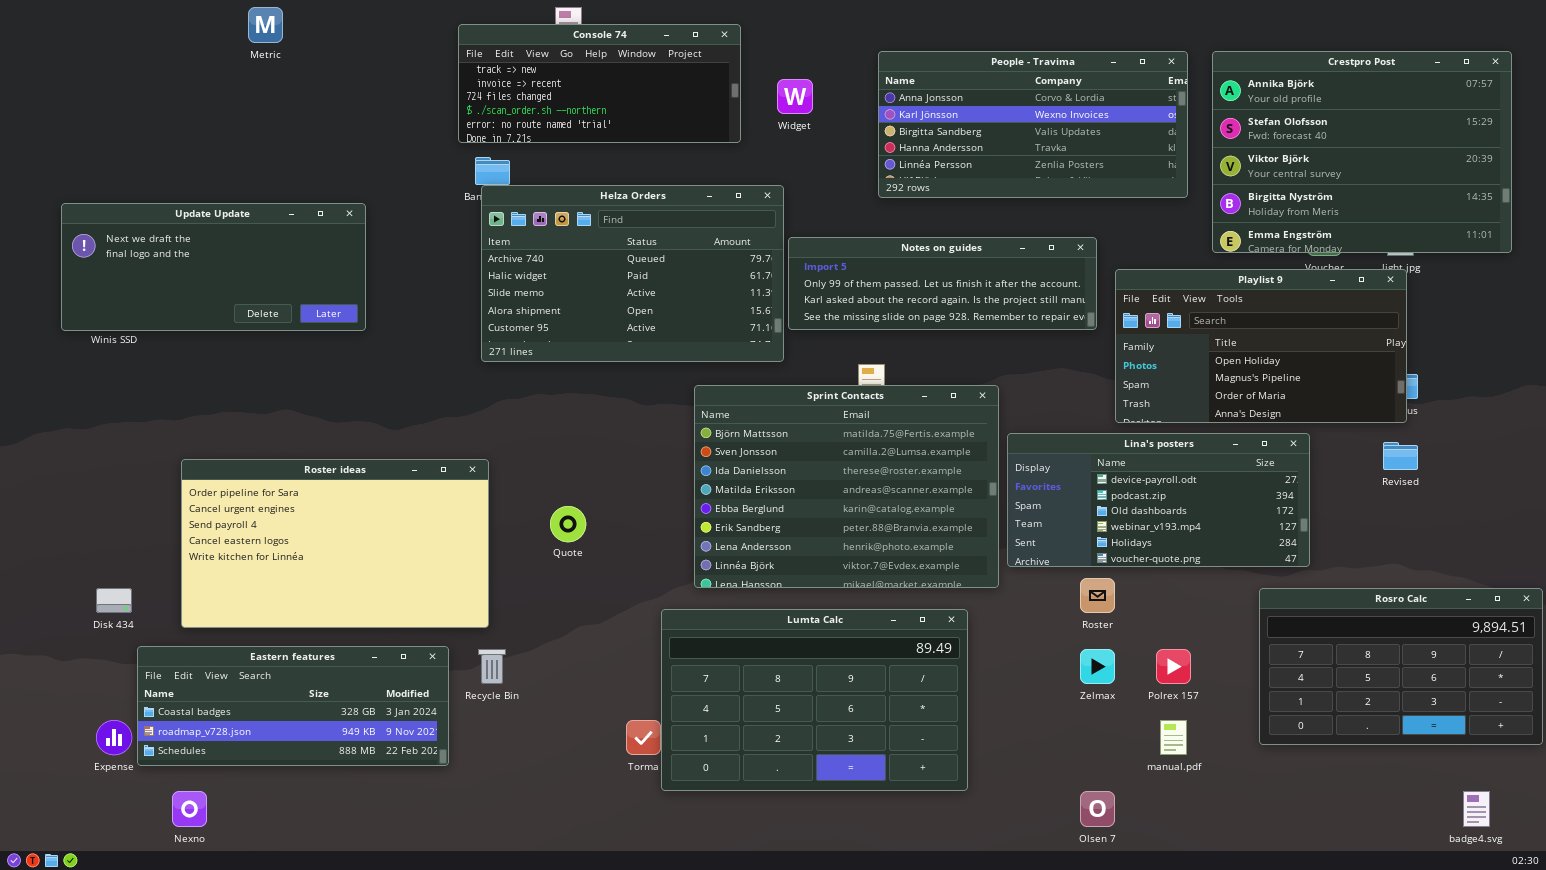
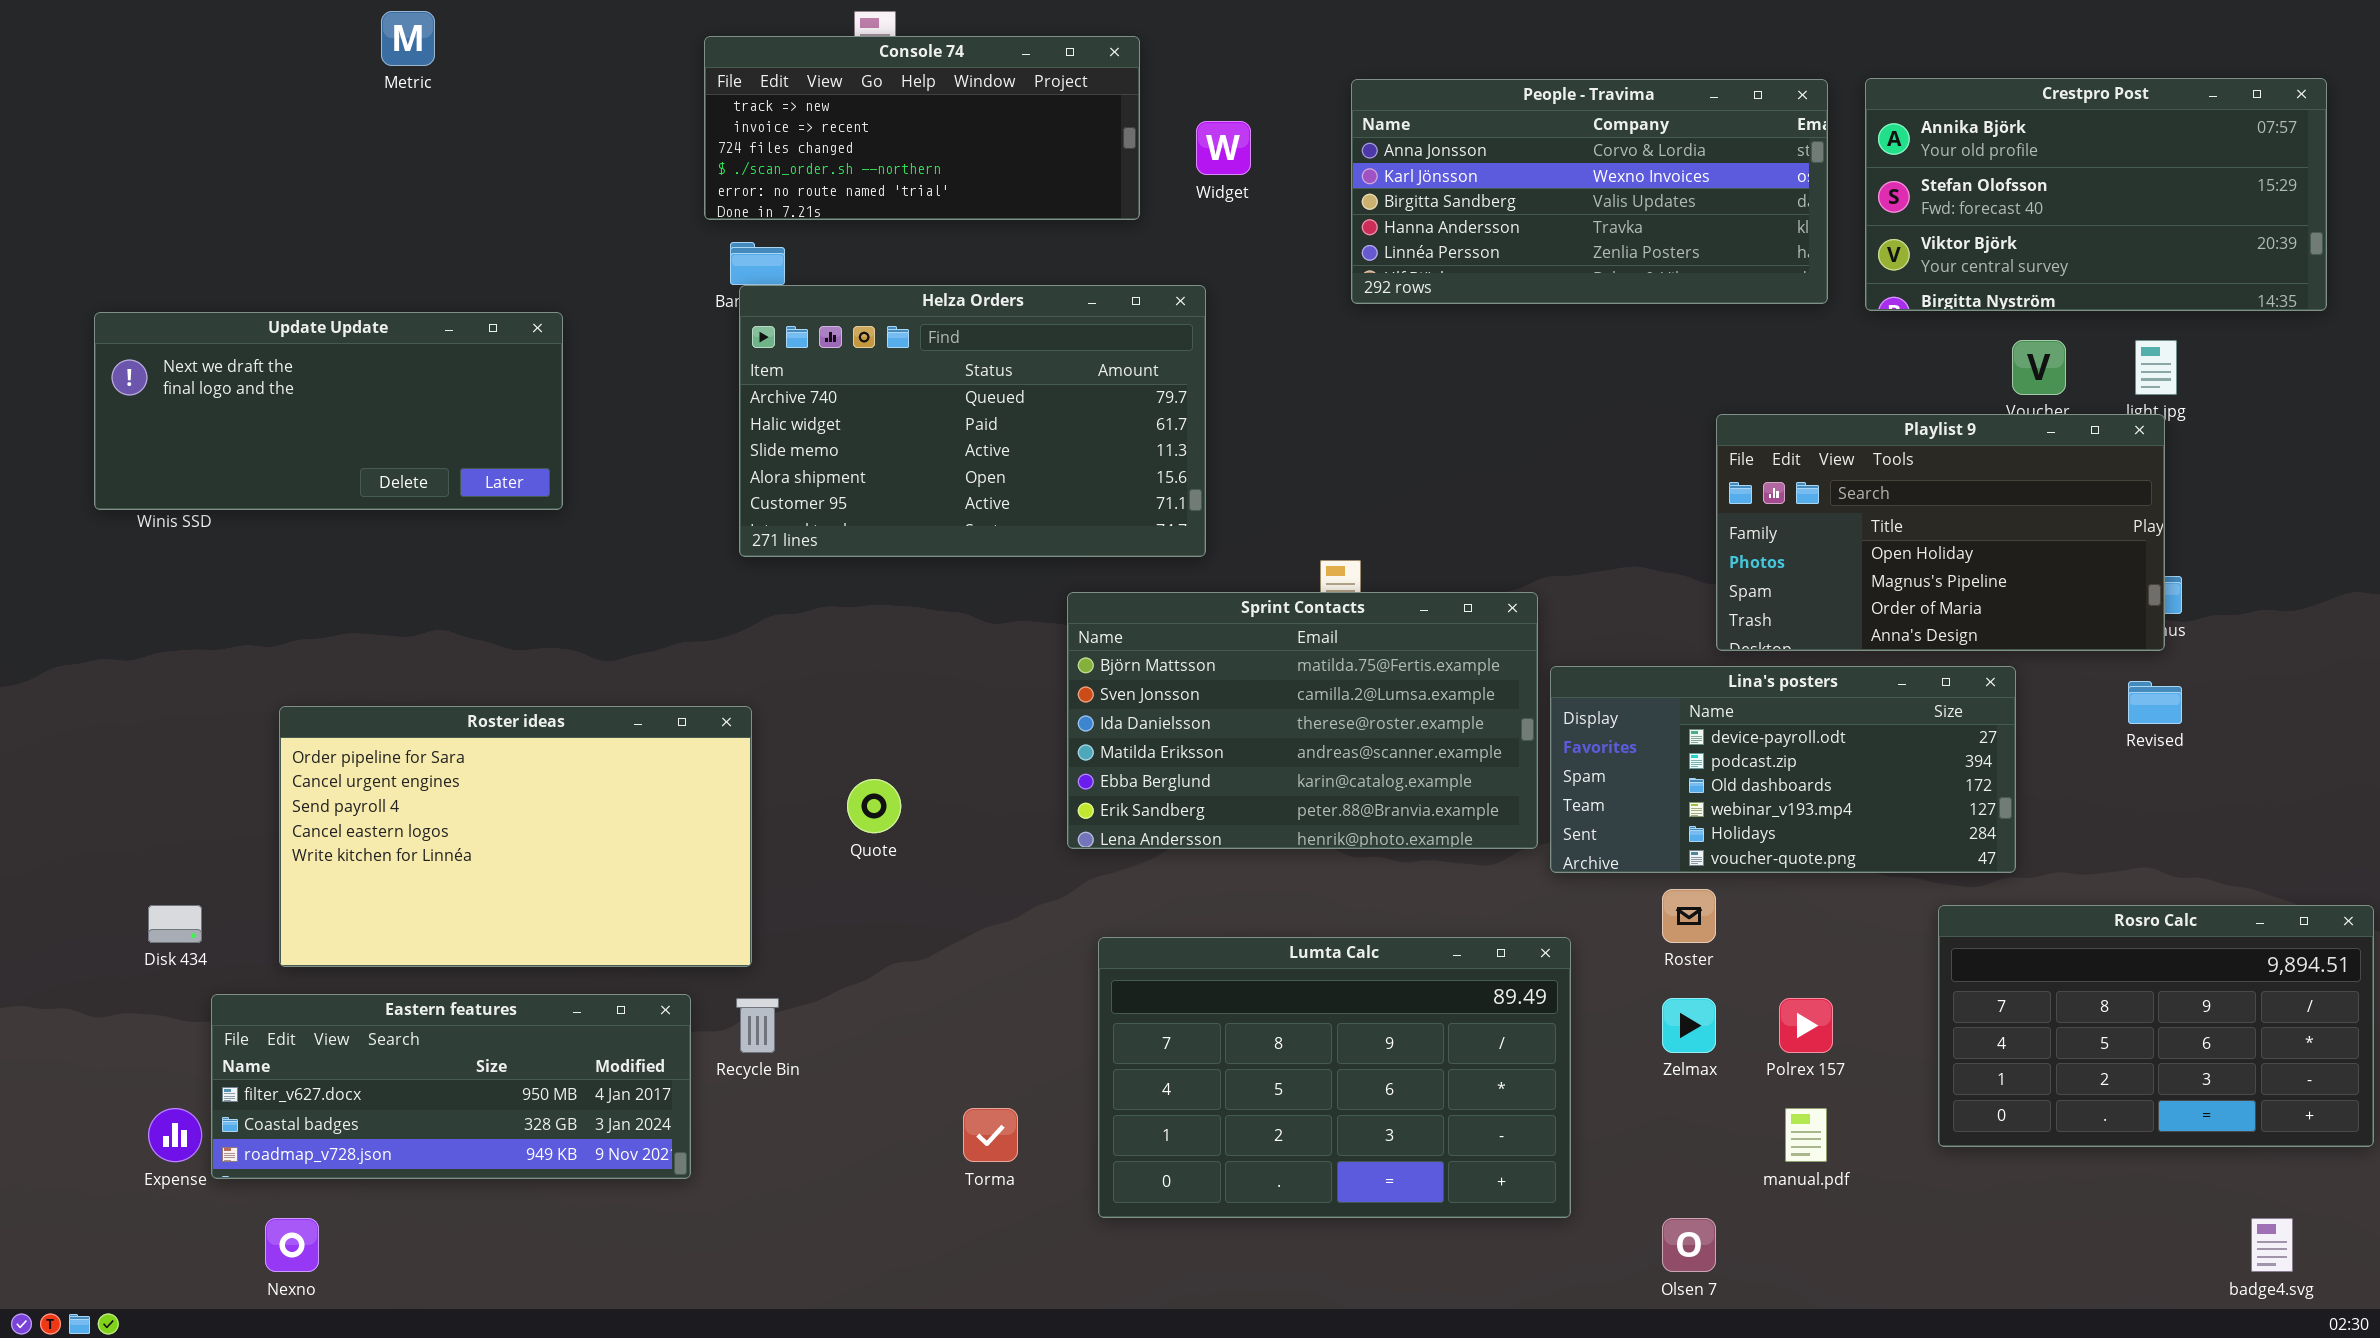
Crestpro Post: [1212,51,1512,253] -> [1865,78,2327,311], resized
Notes on guides: [788,237,1097,330] -> none, closed
Sprint Contacts: [694,385,999,588] -> [1067,592,1538,849], resized
Lumta Calc: [661,609,968,791] -> [1098,937,1571,1218], moved
Eastern features: [137,646,449,766] -> [211,994,691,1179], scrolled up 1 row

